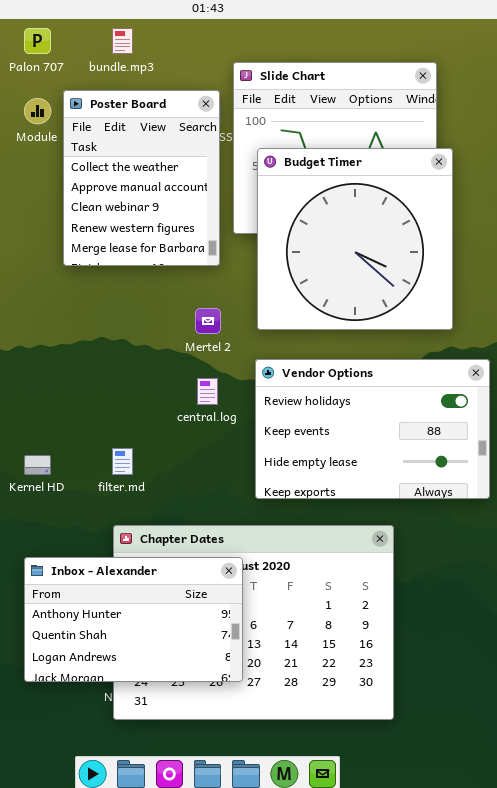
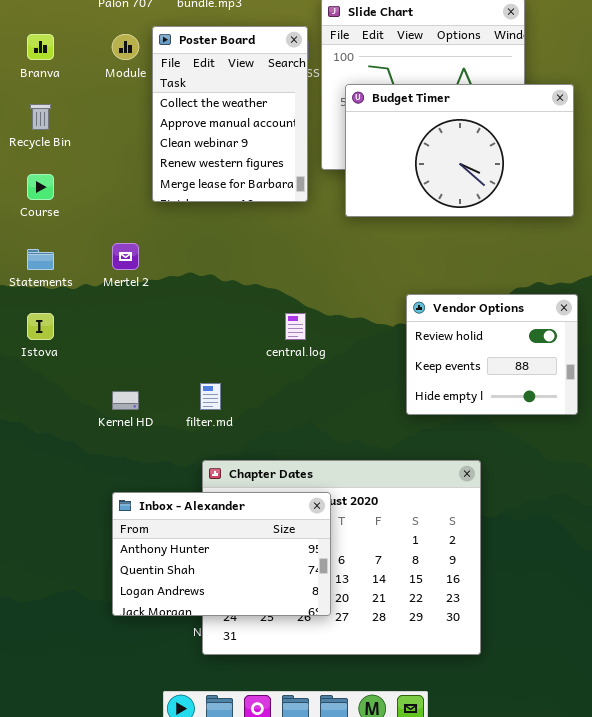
Budget Timer: [257,148,453,330] -> [345,84,574,217], resized
Mertel 2: [195,308,221,334] -> [112,243,139,270], moved
Vendor Options: [255,359,490,499] -> [406,294,578,415], resized

